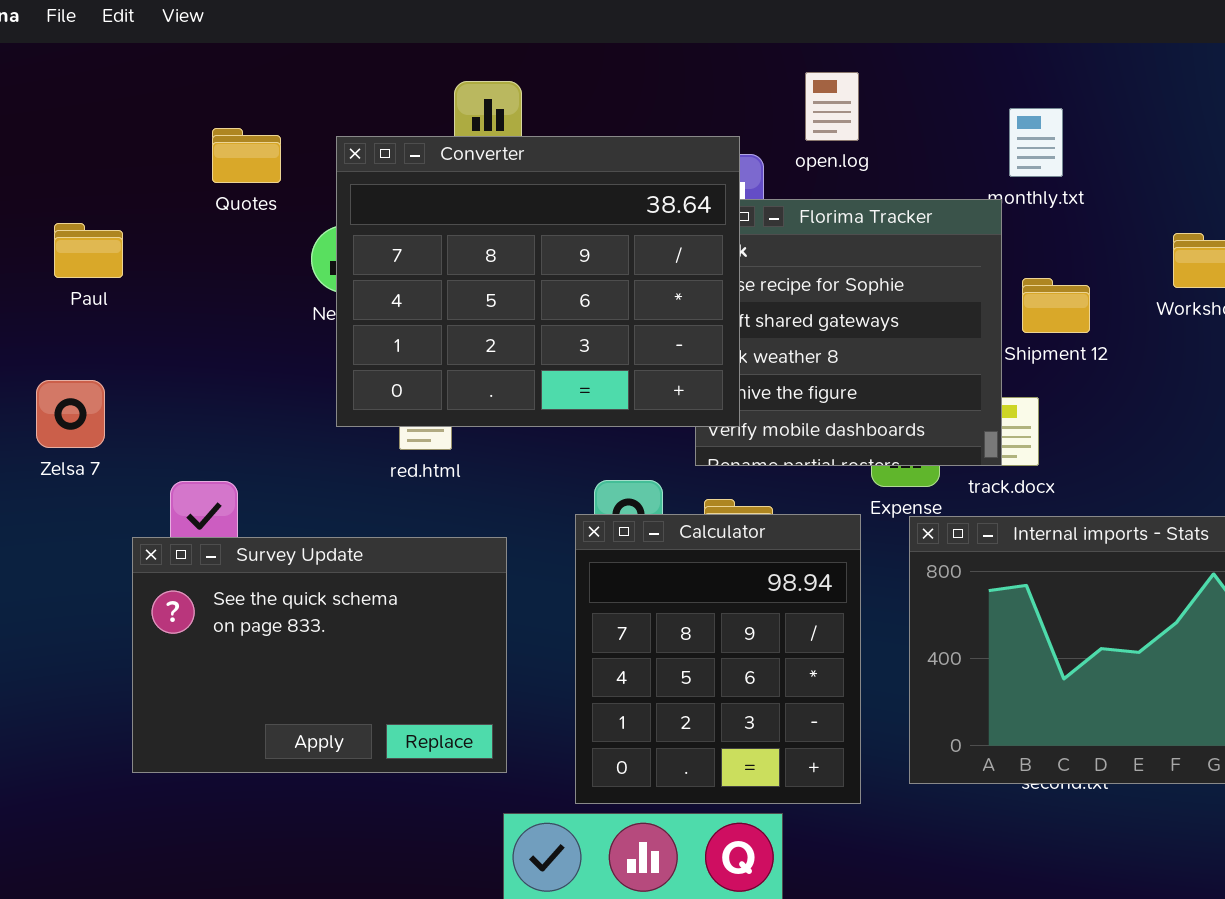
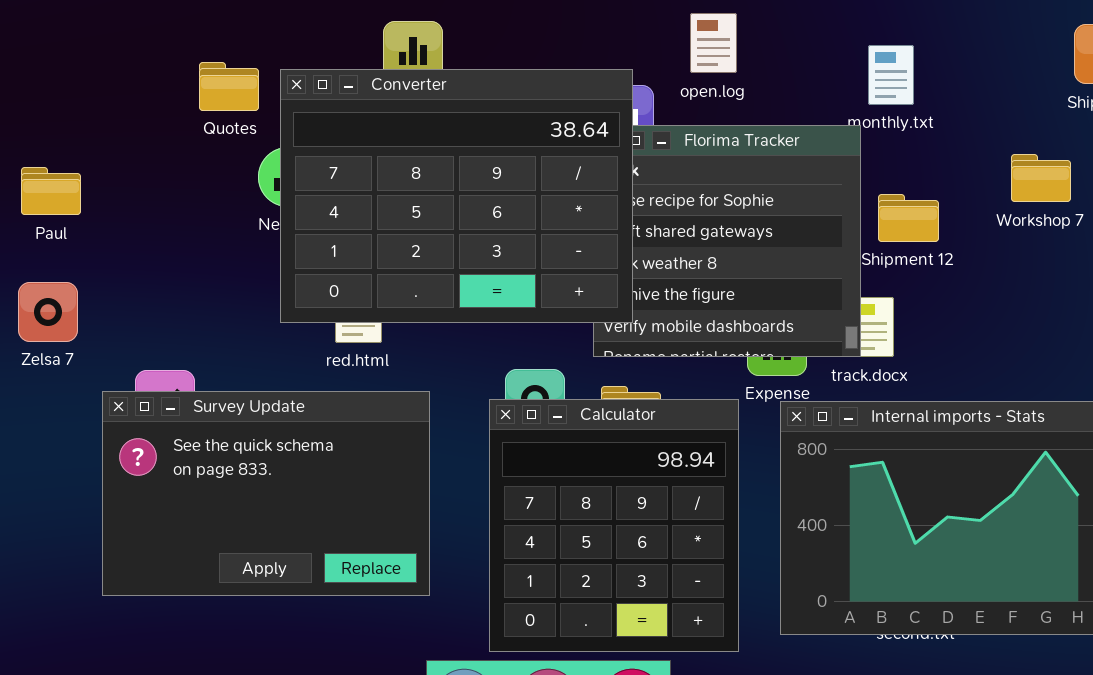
Quotes: [212,128,281,183] -> [199,62,259,111], moved
Paul: [54,223,123,278] -> [21,167,81,215], moved
Survey Update: [132,537,507,773] -> [102,391,430,596], moved

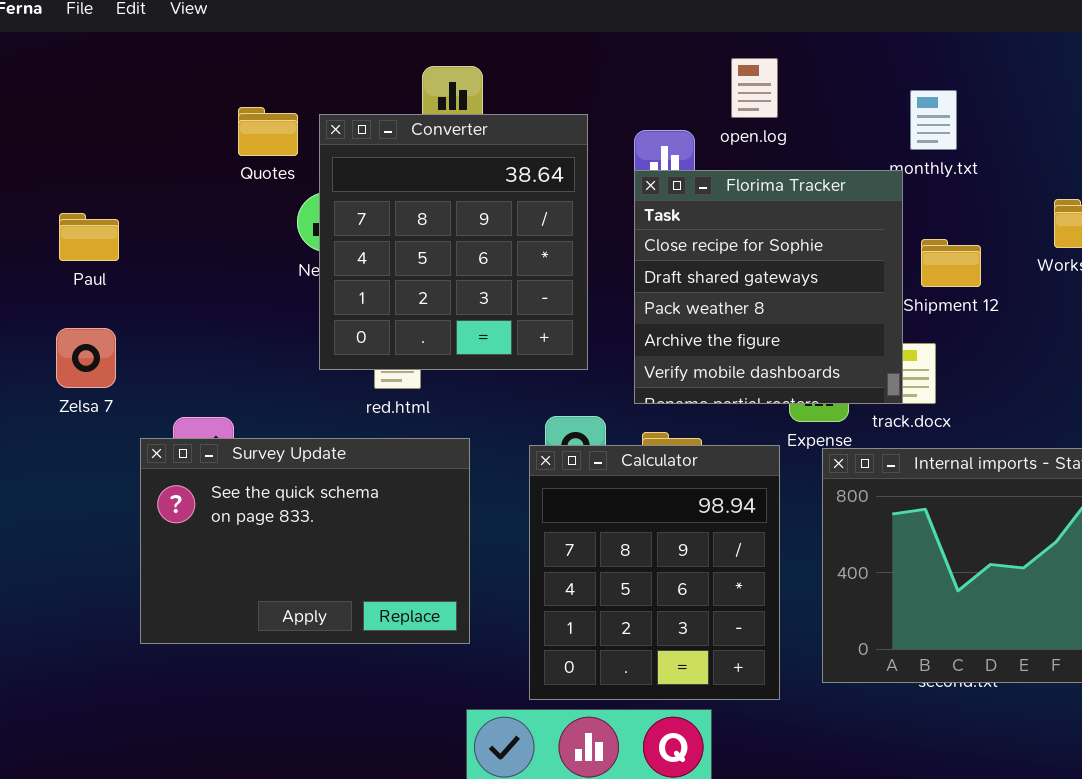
Converter: [280,69,633,323] -> [319,114,588,370], resized

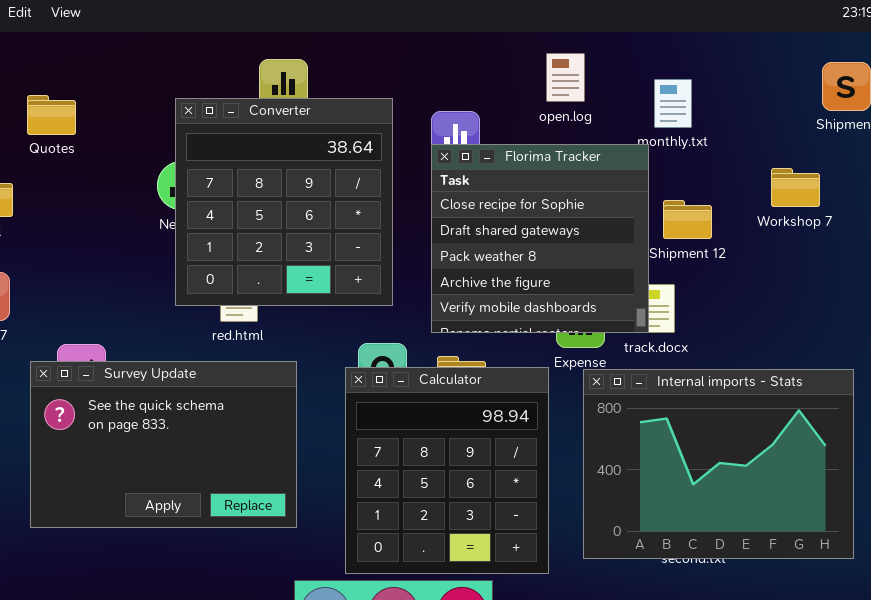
open.log: [731,58,778,118] -> [546,53,585,102], moved
Quotes: [238,107,298,156] -> [27,95,76,135], moved

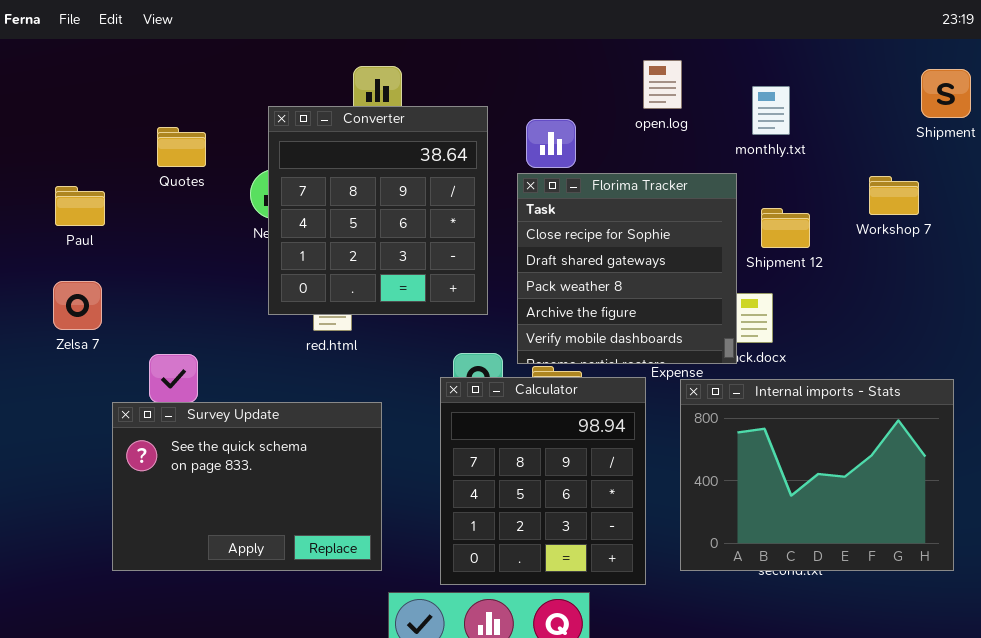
Quotes: [27,95,76,135] -> [157,127,206,167], moved
Florima Tracker: [431,144,649,333] -> [517,173,737,364], moved
Survey Update: [30,361,297,528] -> [112,402,382,571], moved

